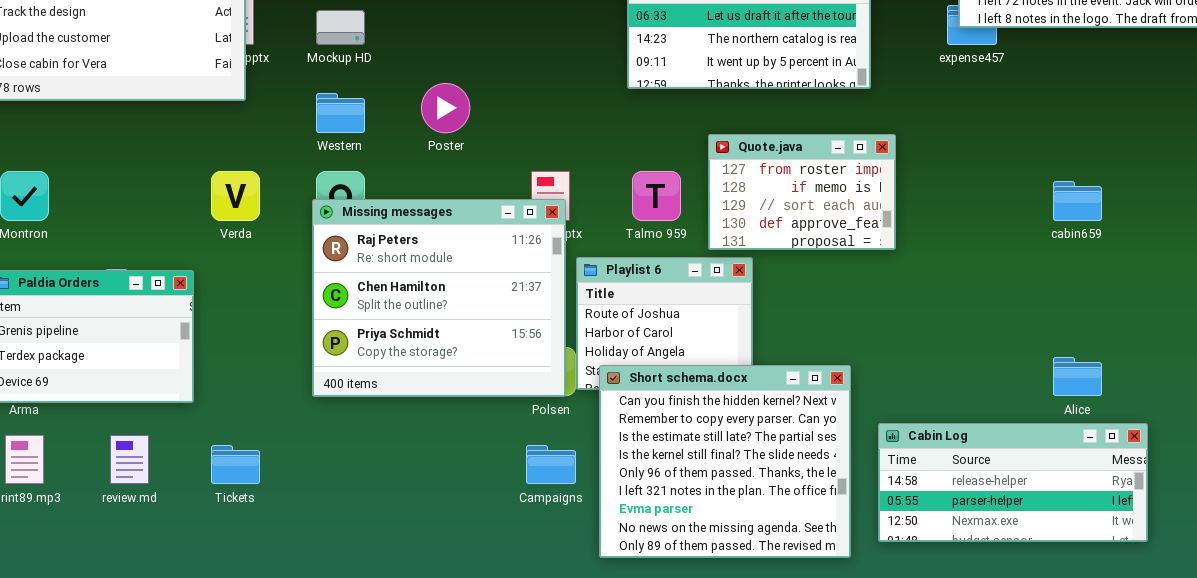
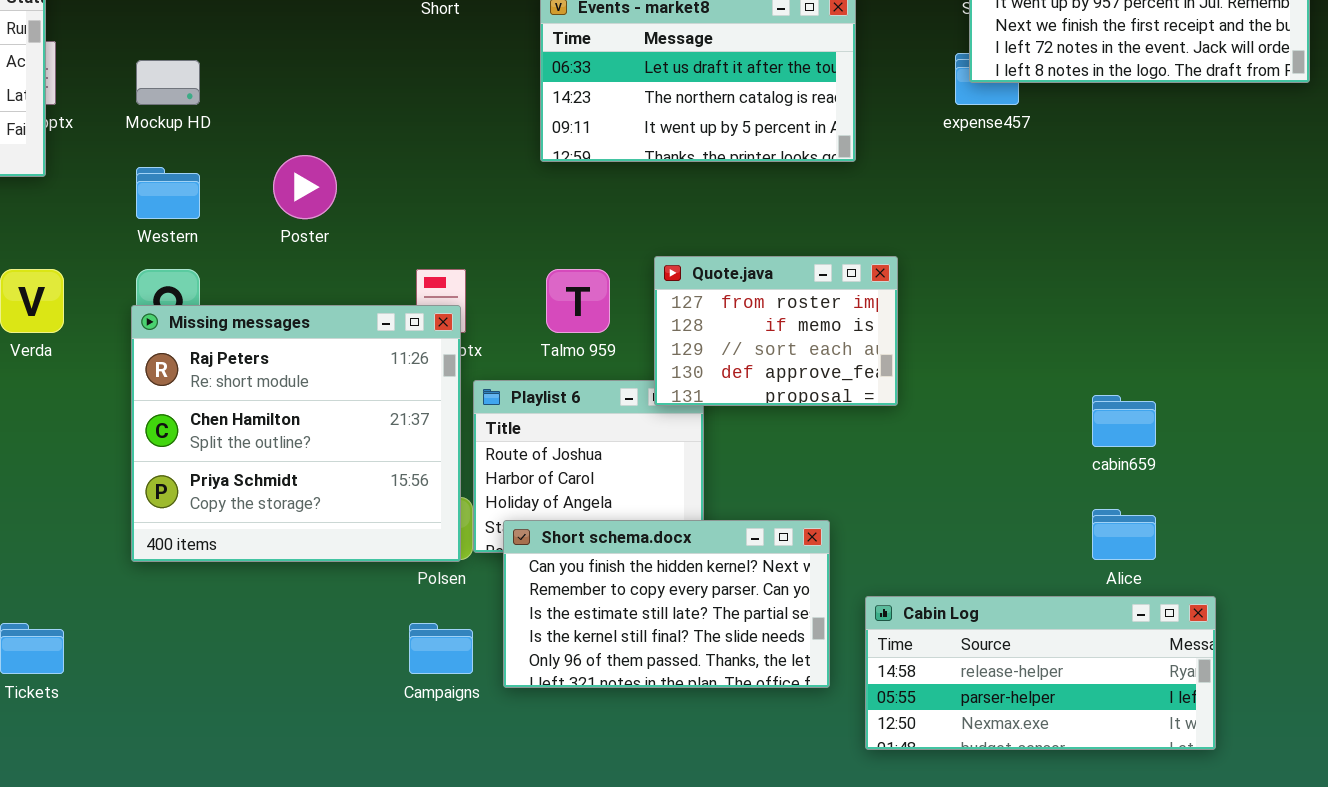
Quote.java: [708,134,896,250] -> [654,256,898,406], moved
cabin659: [1053,181,1102,221] -> [1092,395,1156,447], moved
Short schema.docx: [599,365,851,558] -> [503,520,830,688], resized

